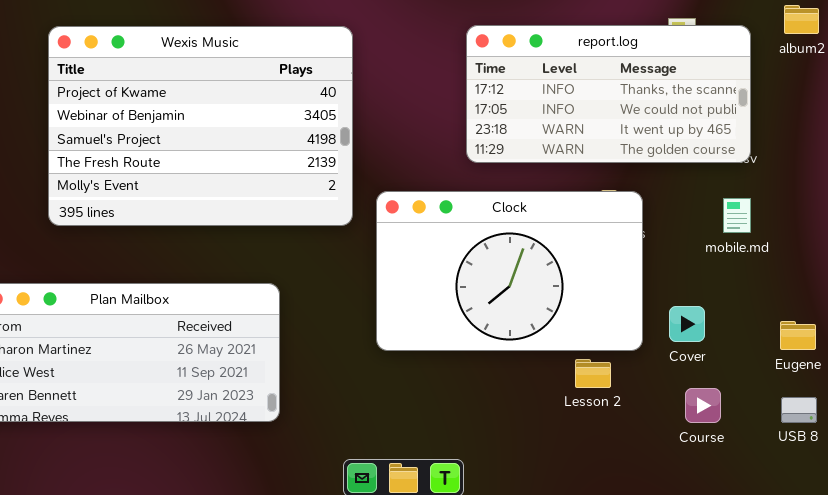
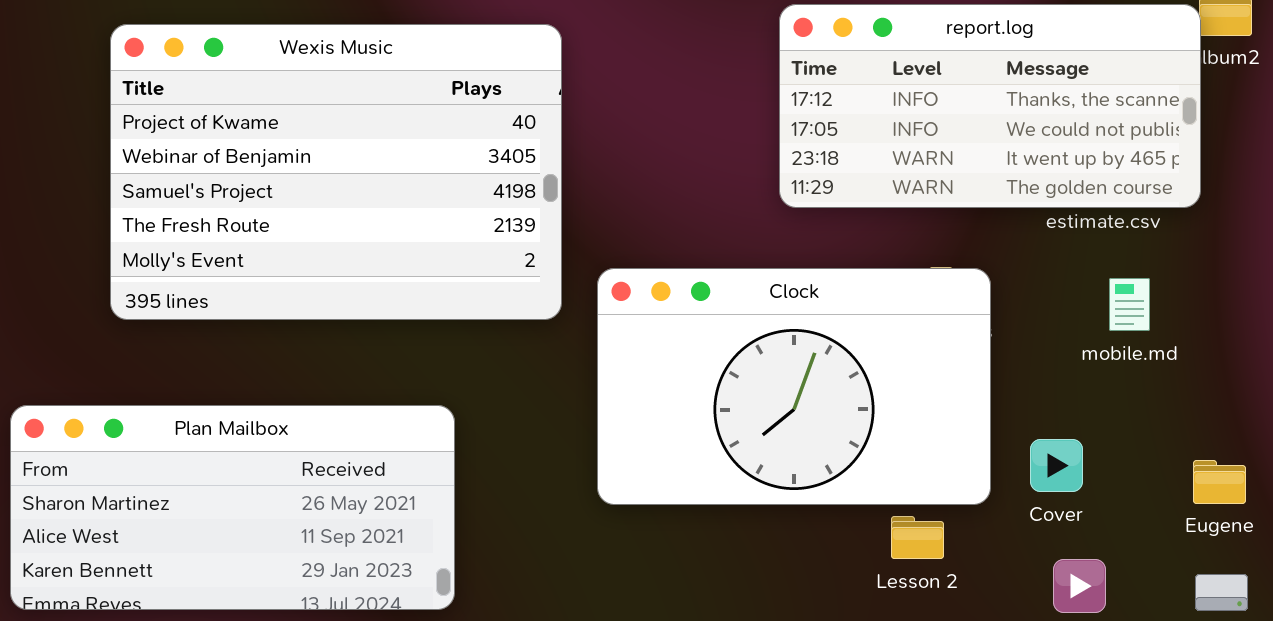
report.log: [466,25,751,163] -> [779,4,1201,208], moved

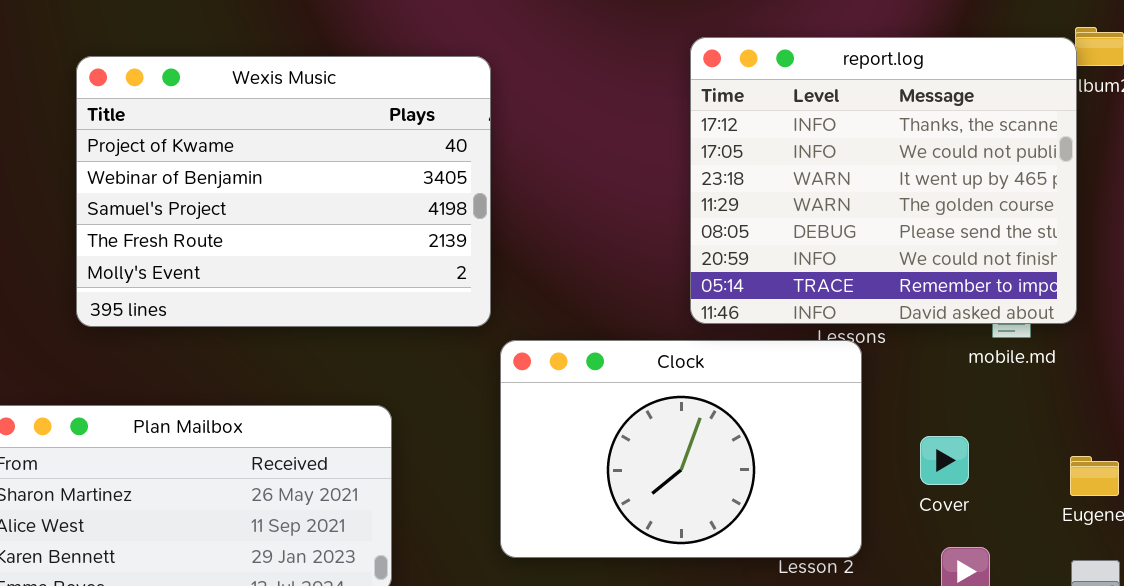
report.log: [779,4,1201,208] -> [690,37,1077,324], resized
Clock: [597,268,991,505] -> [500,340,862,558], moved

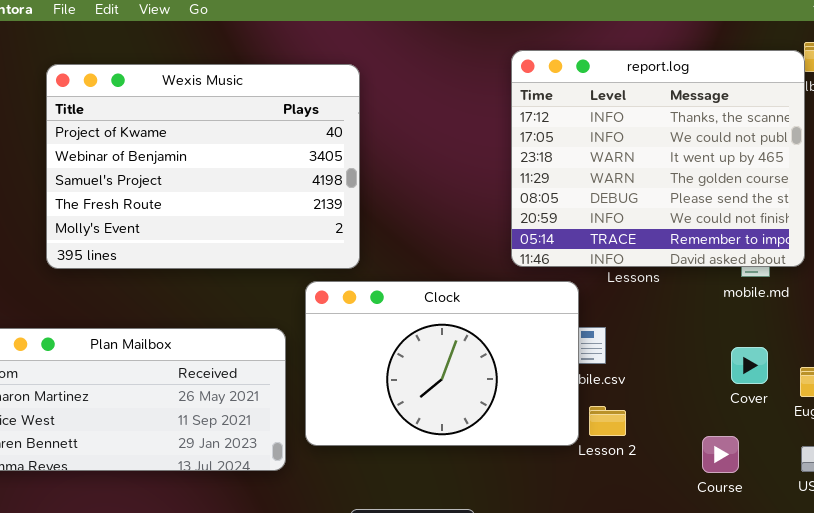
Clock: [500,340,862,558] -> [305,281,579,446], moved
Cover: [920,436,969,485] -> [731,347,768,384], moved

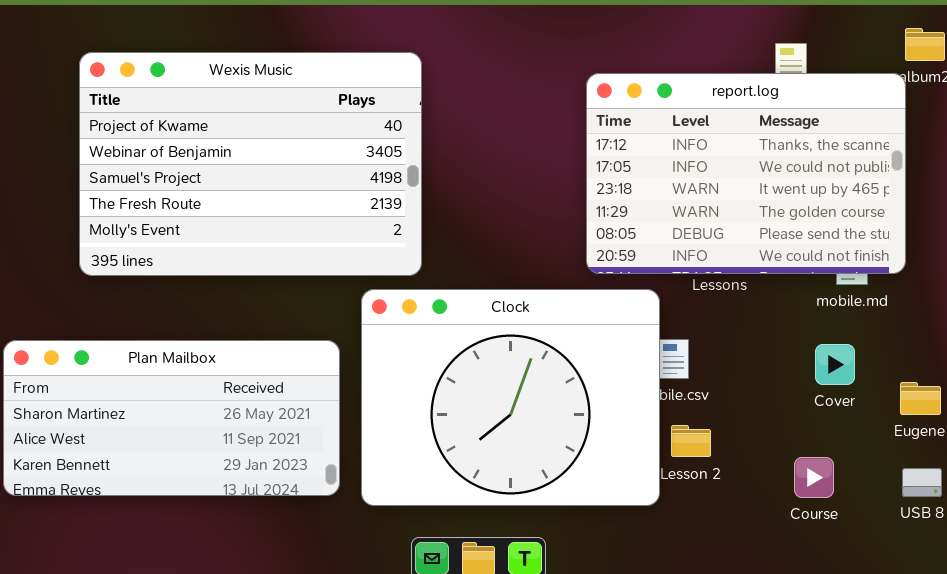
report.log: [511,50,805,267] -> [586,73,906,274], resized
Clock: [305,281,579,446] -> [361,289,660,506], resized
Cover: [731,347,768,384] -> [815,344,855,385], moved

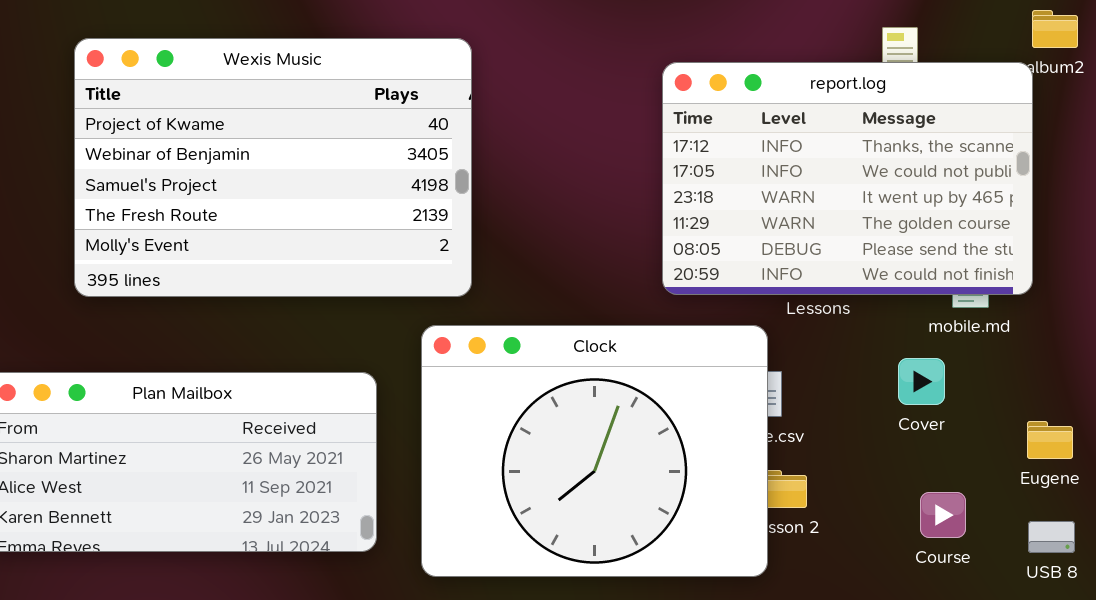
Clock: [361,289,660,506] -> [421,325,768,577], moved
Cover: [815,344,855,385] -> [898,358,945,405], moved
Course: [794,457,834,498] -> [920,492,966,538], moved

